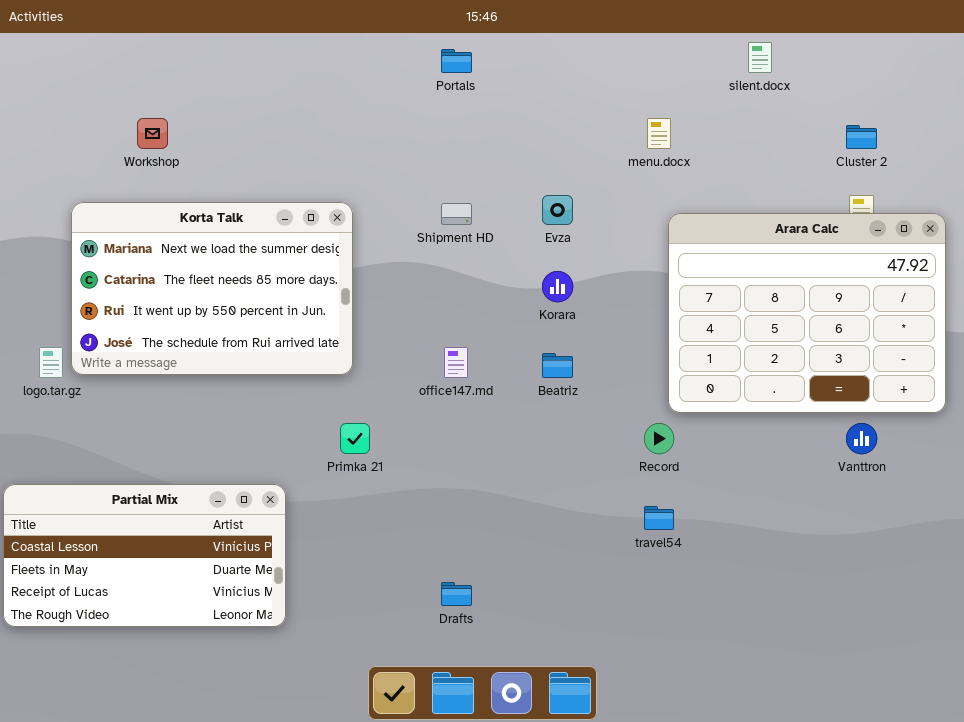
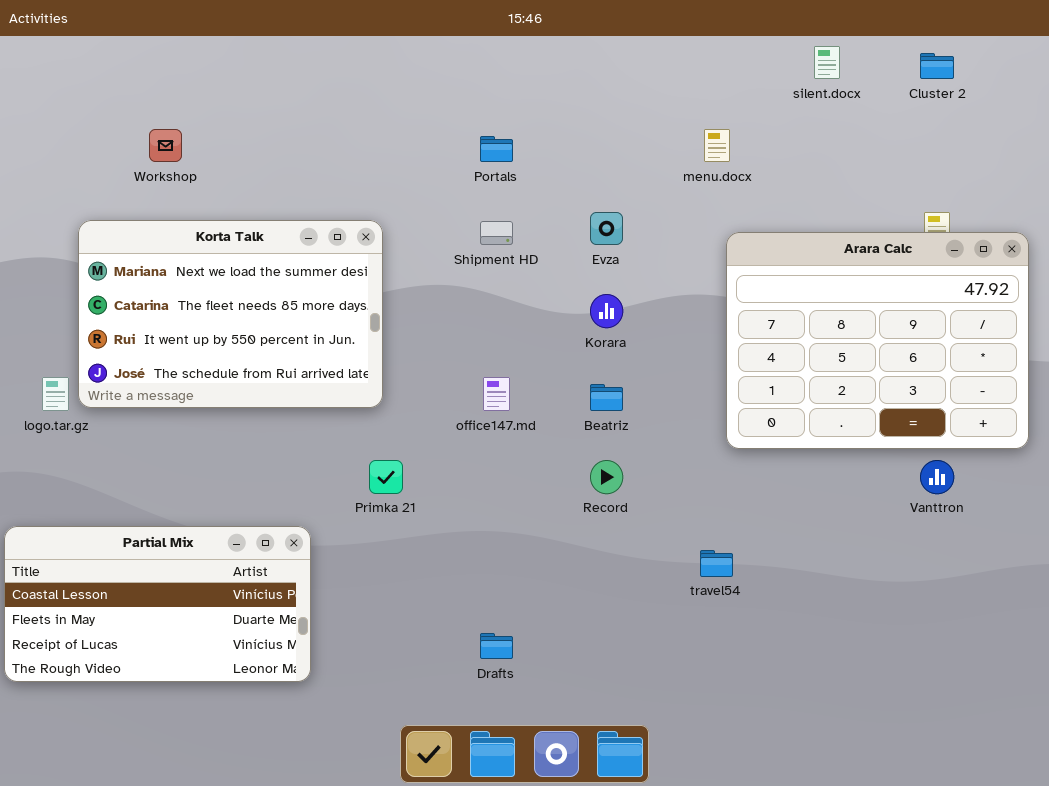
Portals: [441,49,472,73] -> [480,136,513,162], moved
Cluster 2: [846,125,877,149] -> [920,53,954,79], moved
Record: [644,423,674,454] -> [590,460,623,494], moved

